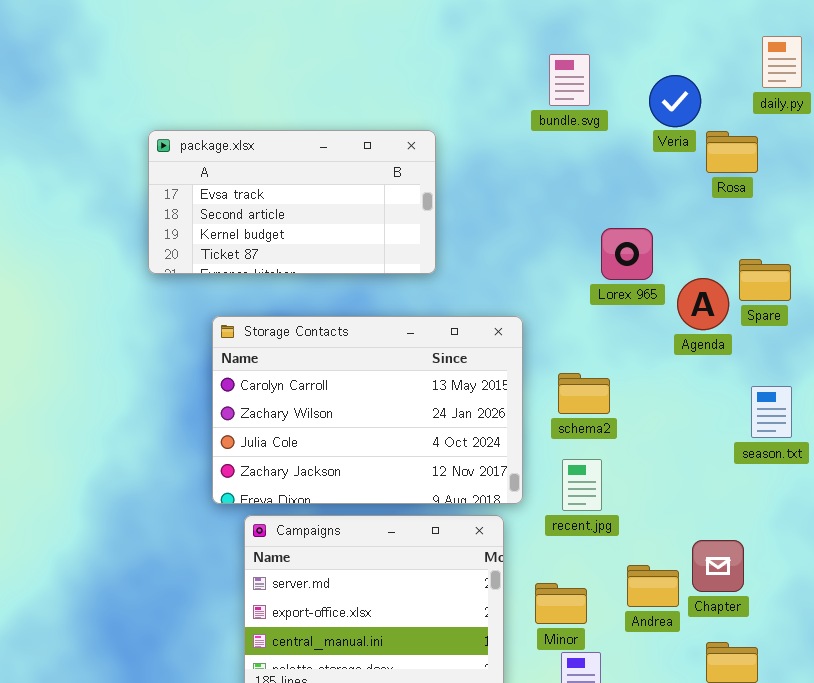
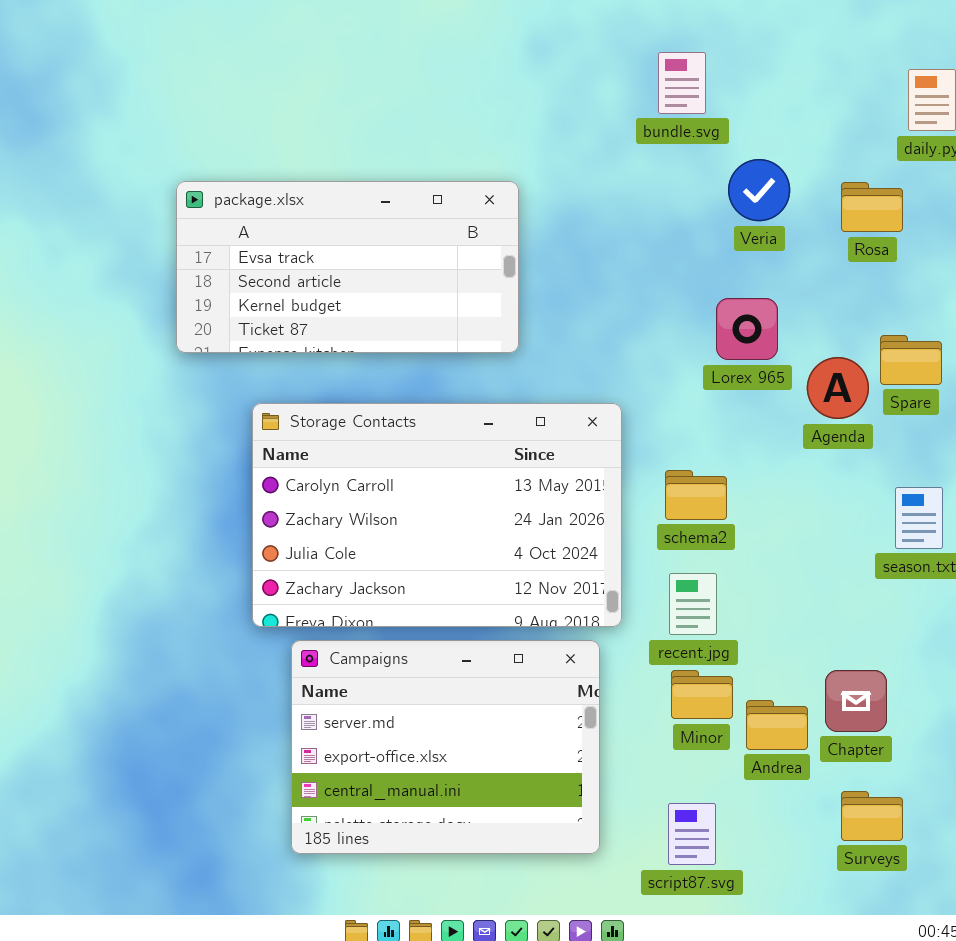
bundle.svg: [549,54,590,106] -> [658,52,706,114], moved
Veria: [649,75,701,127] -> [728,159,790,221], moved
Minor: [535,583,587,624] -> [671,670,733,719], moved

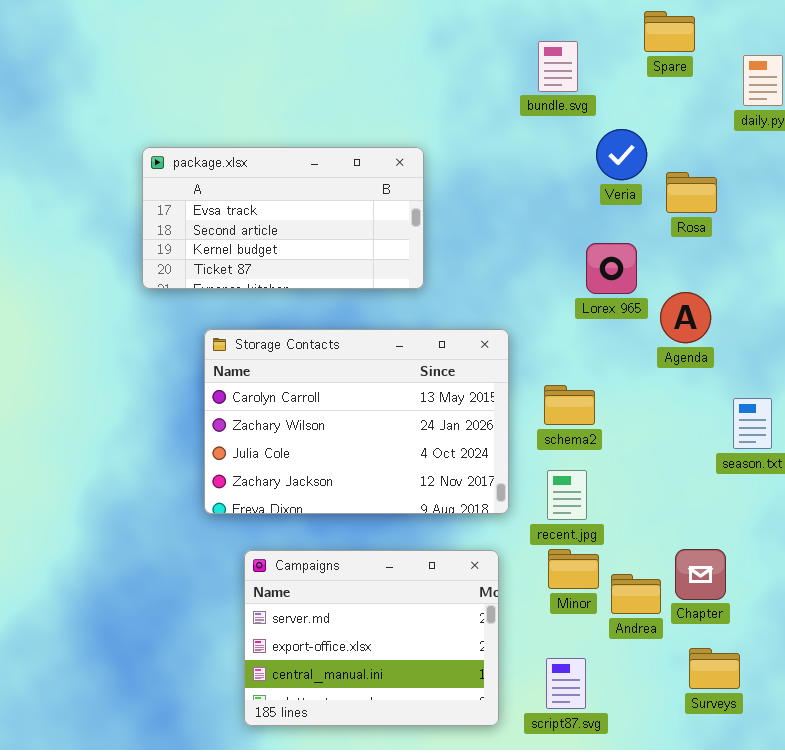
Rosa: [841,182,903,232] -> [666,172,717,213], moved
Spare: [880,335,942,385] -> [644,11,695,52], moved
Campaigns: [291,640,600,854] -> [244,550,499,726], moved

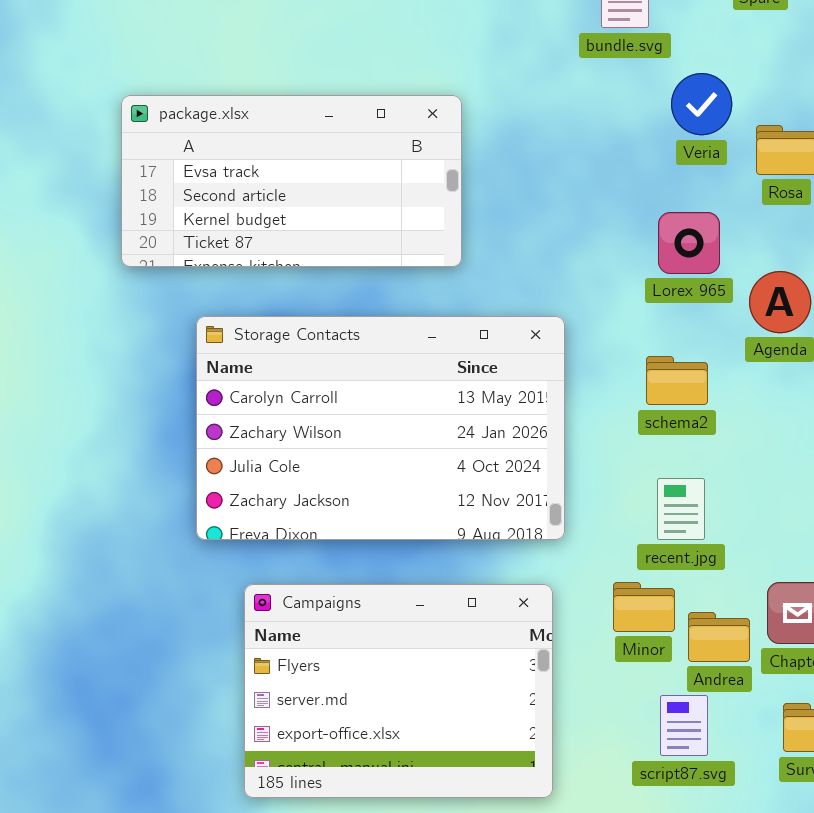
schema2: [544,385,595,425] -> [646,356,708,405], moved
recent.jpg: [547,470,587,520] -> [657,478,705,540], moved
Campaigns: [244,550,499,726] -> [244,584,553,798], scrolled up 1 row
script87.svg: [546,658,586,709] -> [660,695,708,756], moved

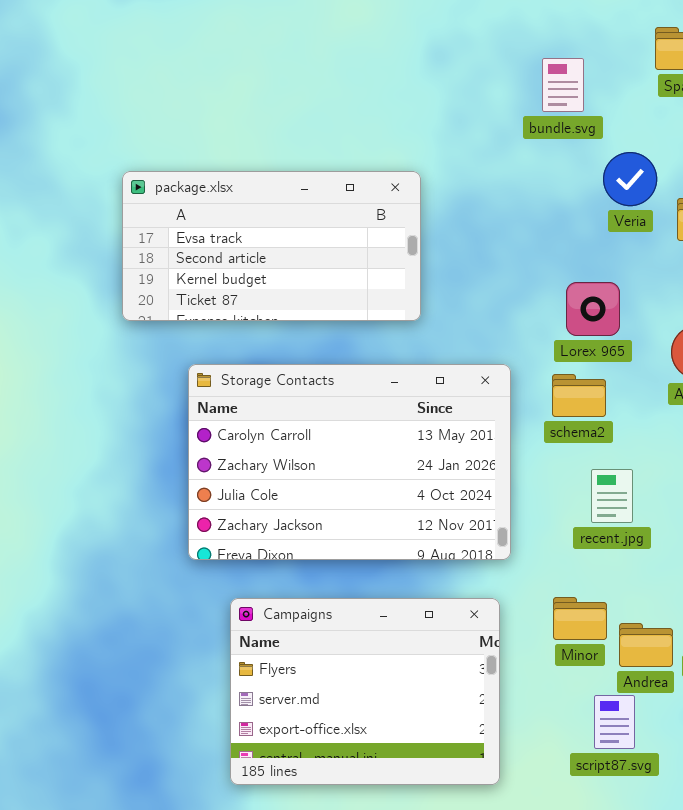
Lorex 965: [658,212,720,274] -> [566,282,620,336], moved
schema2: [646,356,708,405] -> [552,374,606,417], moved
recent.jpg: [657,478,705,540] -> [591,469,633,523], moved

